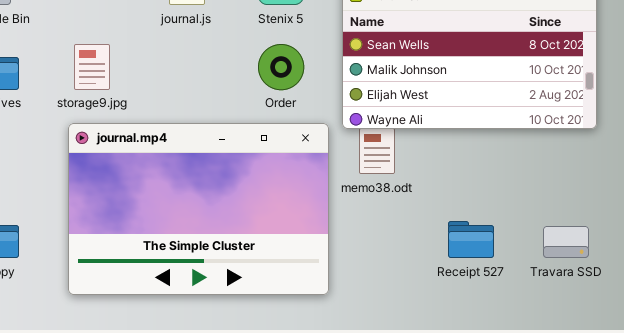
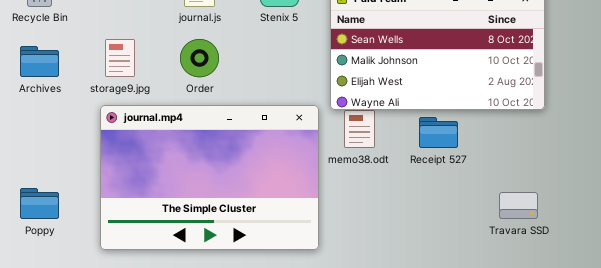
Order: [258,44,304,90] -> [180,39,219,77], moved
Receipt 527: [448,221,494,258] -> [419,117,458,148], moved

